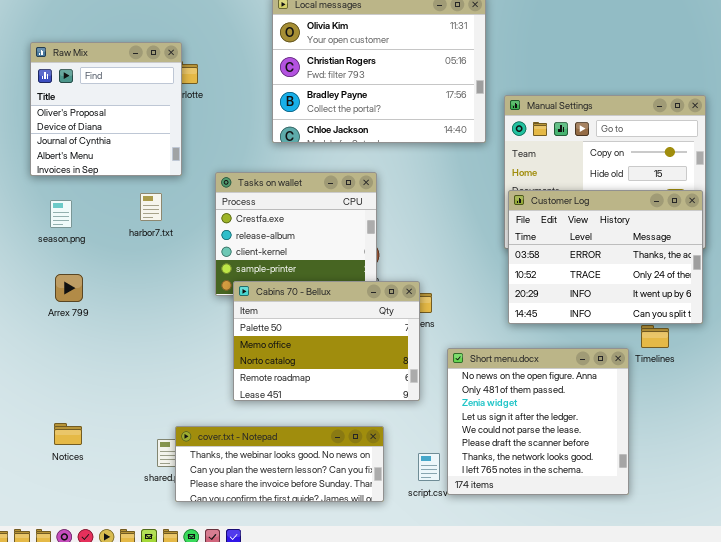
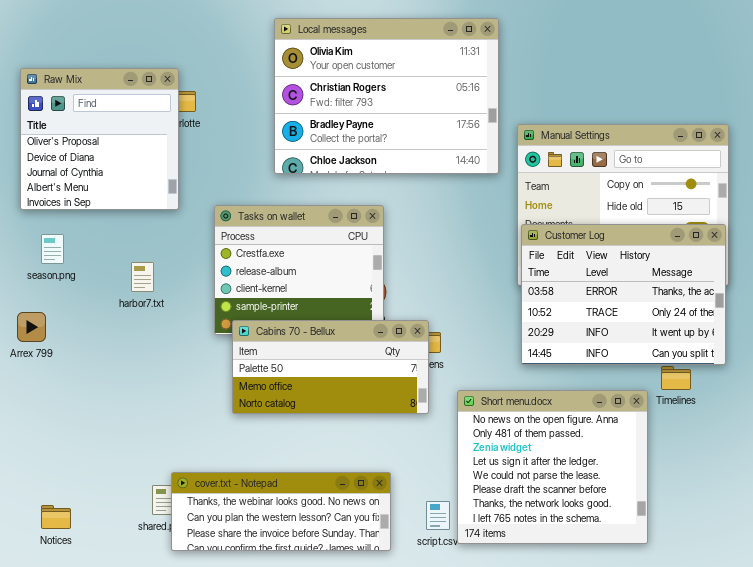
harbor7.txt: [140,193,162,221] -> [131,262,154,292], moved
Arrex 799: [55,274,83,302] -> [17,312,46,342], moved
Cabins 70 - Bellux: [233,281,420,401] -> [232,320,429,414], resized
Notices: [54,423,82,445] -> [41,505,71,529], moved

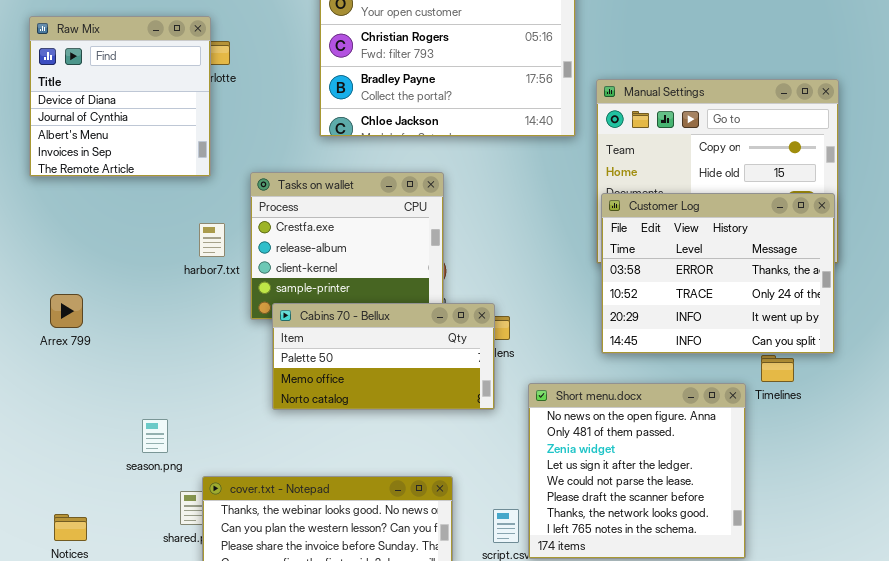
Raw Mix: [20,68,179,210] -> [29,16,211,177], scrolled down 1 row
season.png: [41,234,64,264] -> [142,419,168,453], moved
harbor7.txt: [131,262,154,292] -> [199,223,225,257], moved
Arrex 799: [17,312,46,342] -> [50,294,83,328], moved

